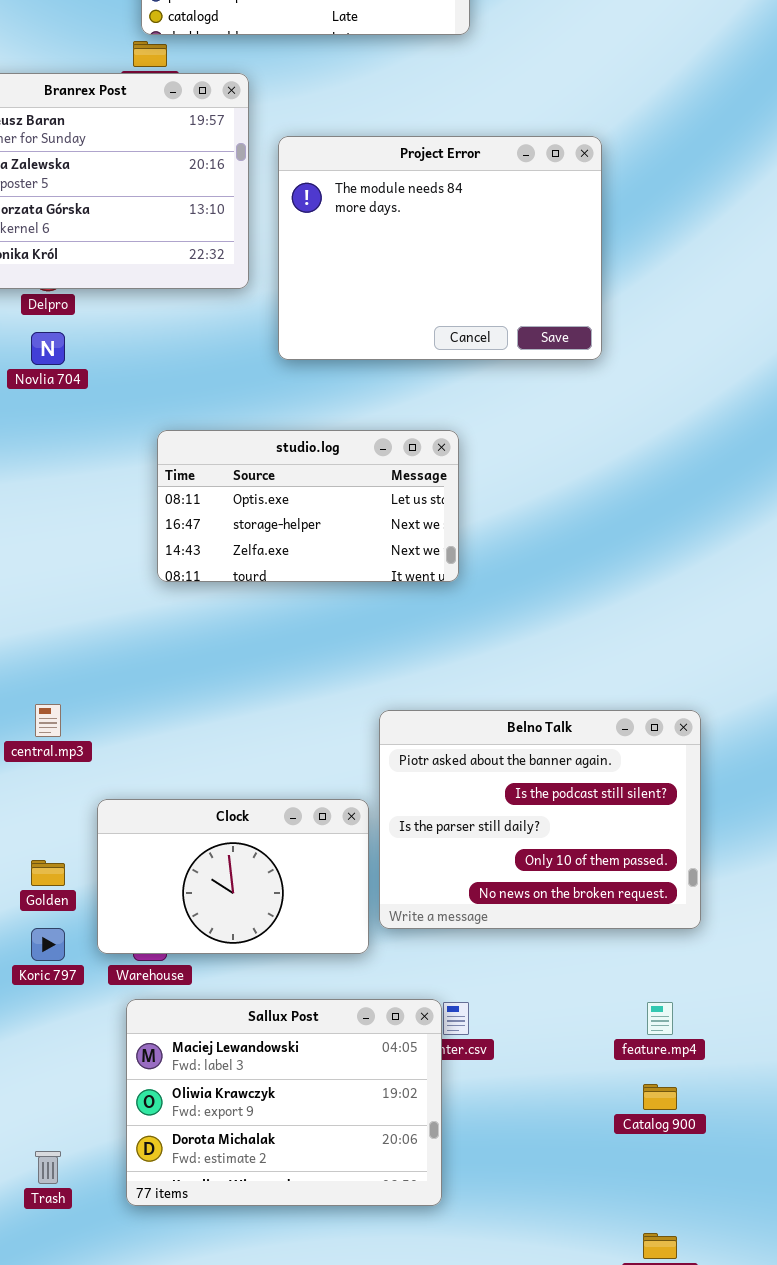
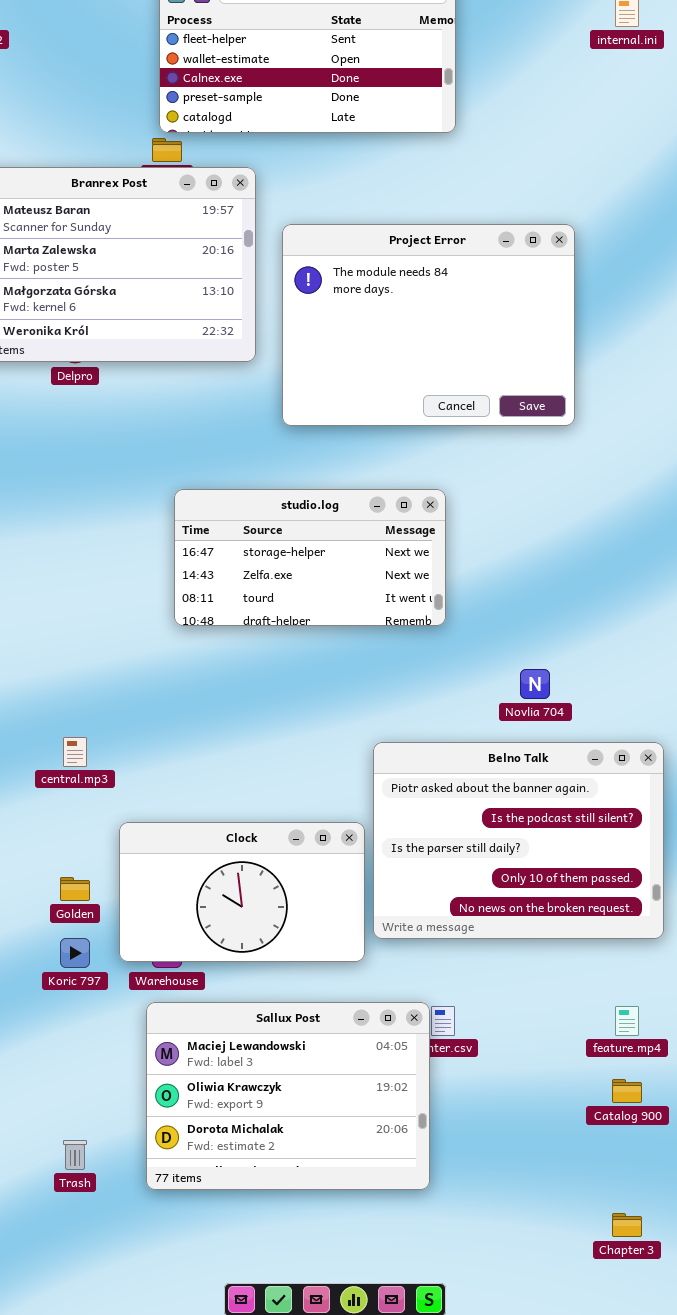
Novlia 704: [31,332,65,365] -> [520,669,550,699], moved
studio.log: [157,430,459,582] -> [174,489,446,626], scrolled down 1 row

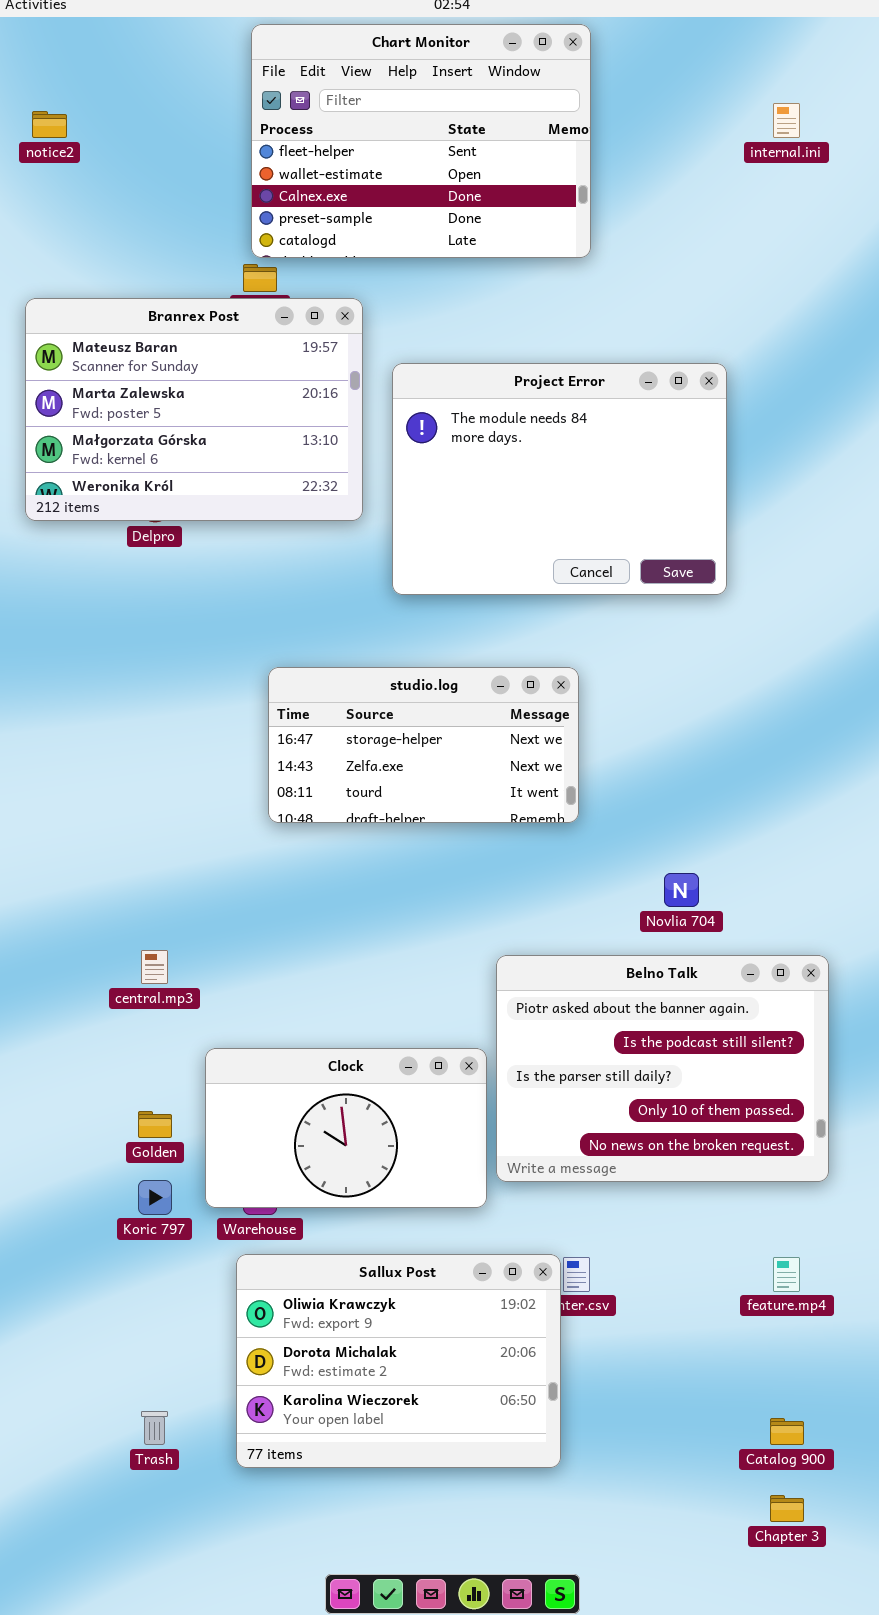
Sallux Post: [146,1002,430,1190] -> [236,1254,561,1468], scrolled down 1 row
Catalog 900: [612,1079,642,1103] -> [770,1418,804,1445], moved

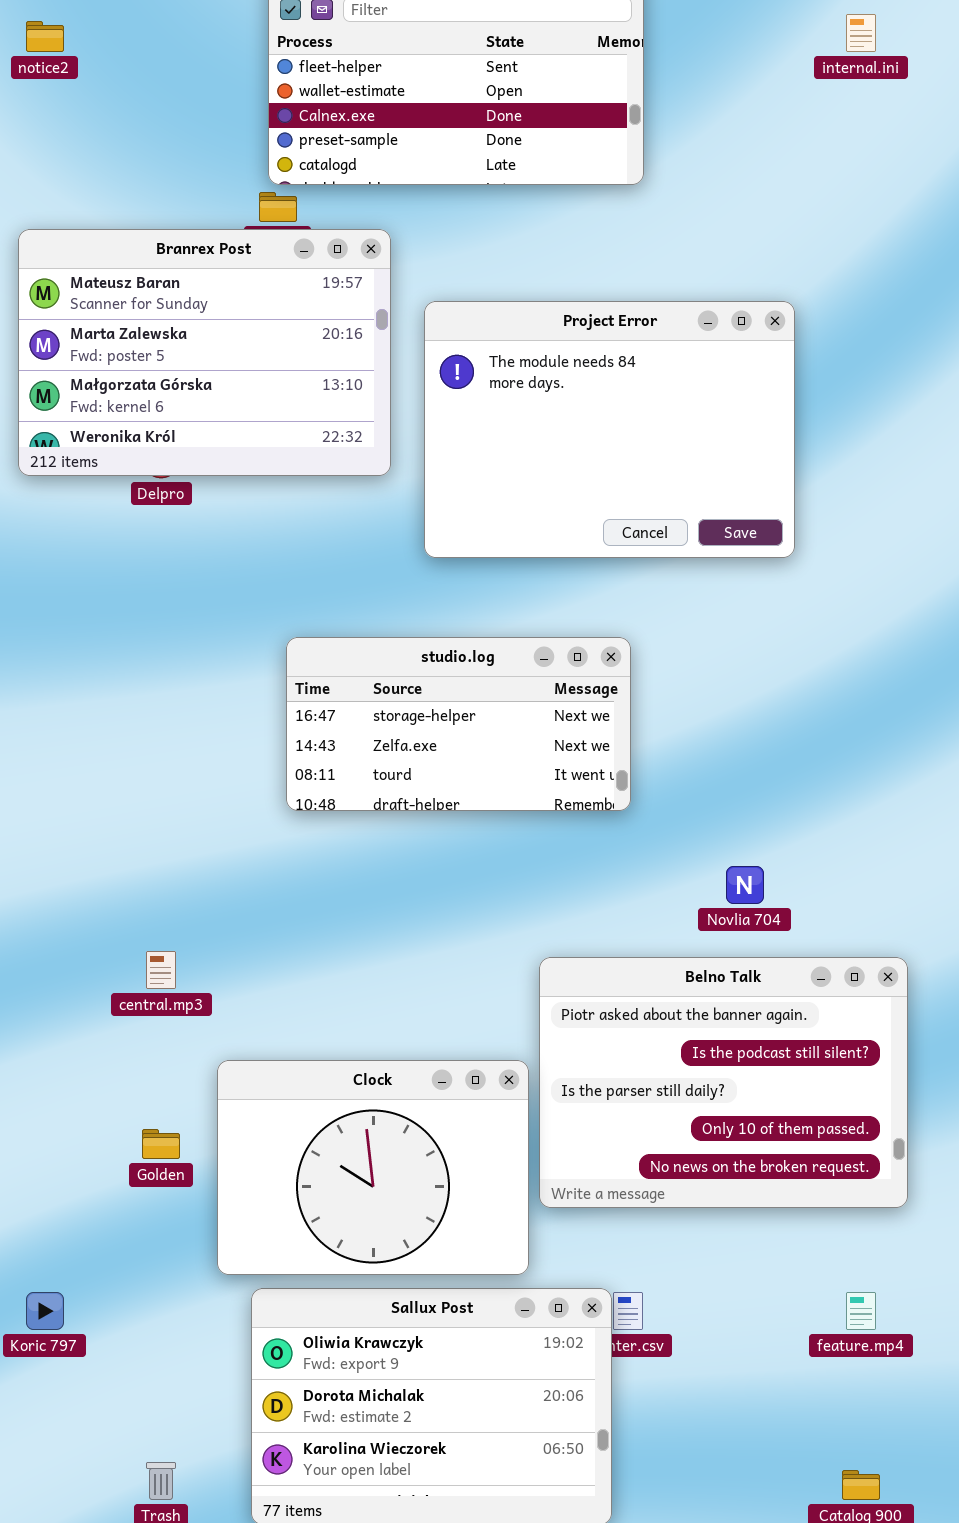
Clock: [205,1048,487,1208] -> [217,1060,529,1275], resized
Koric 797: [138,1180,172,1215] -> [26,1292,64,1330], moved

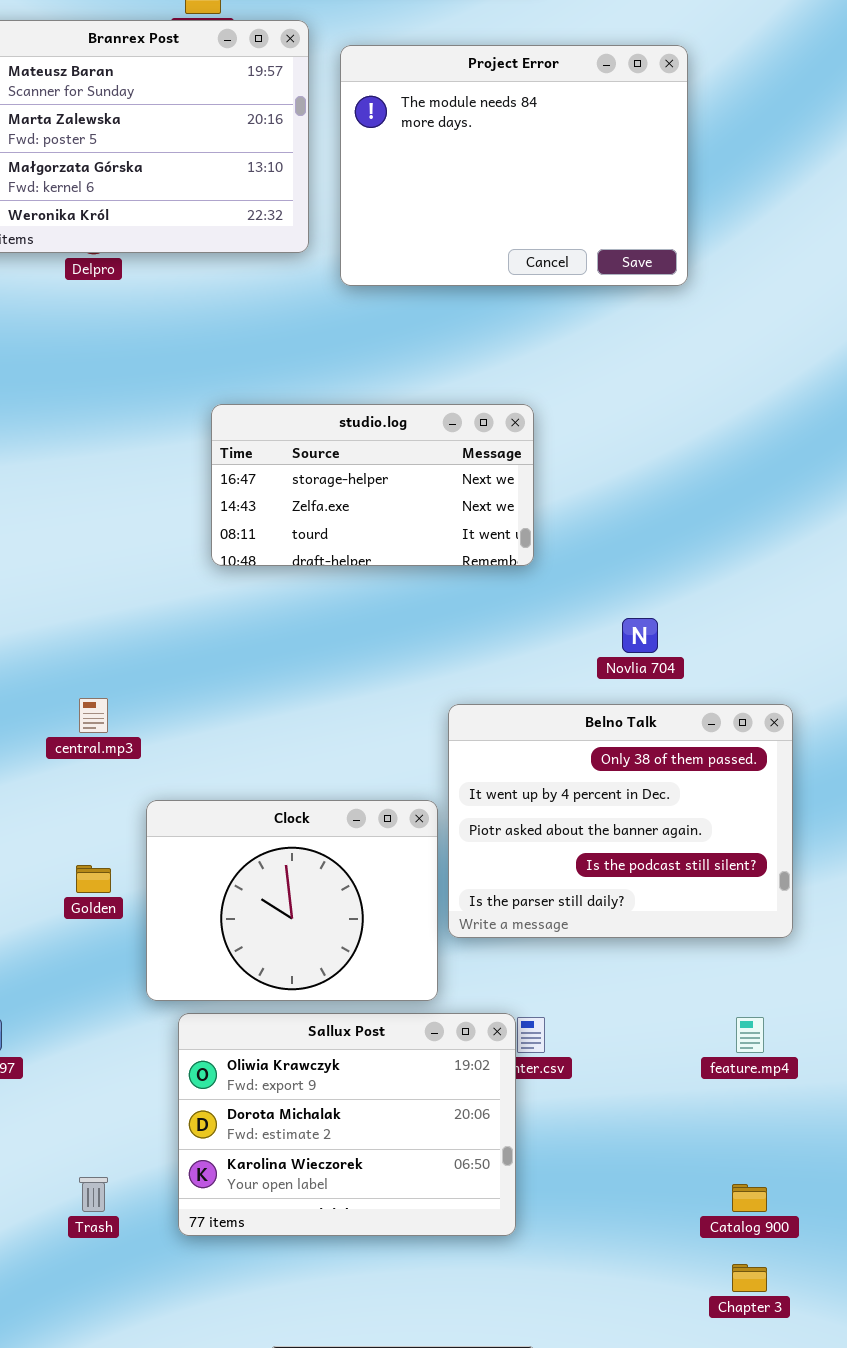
Project Error: [424,301,795,558] -> [340,45,688,286], moved
Belno Talk: [539,957,908,1208] -> [448,704,793,938], scrolled up 2 rows

